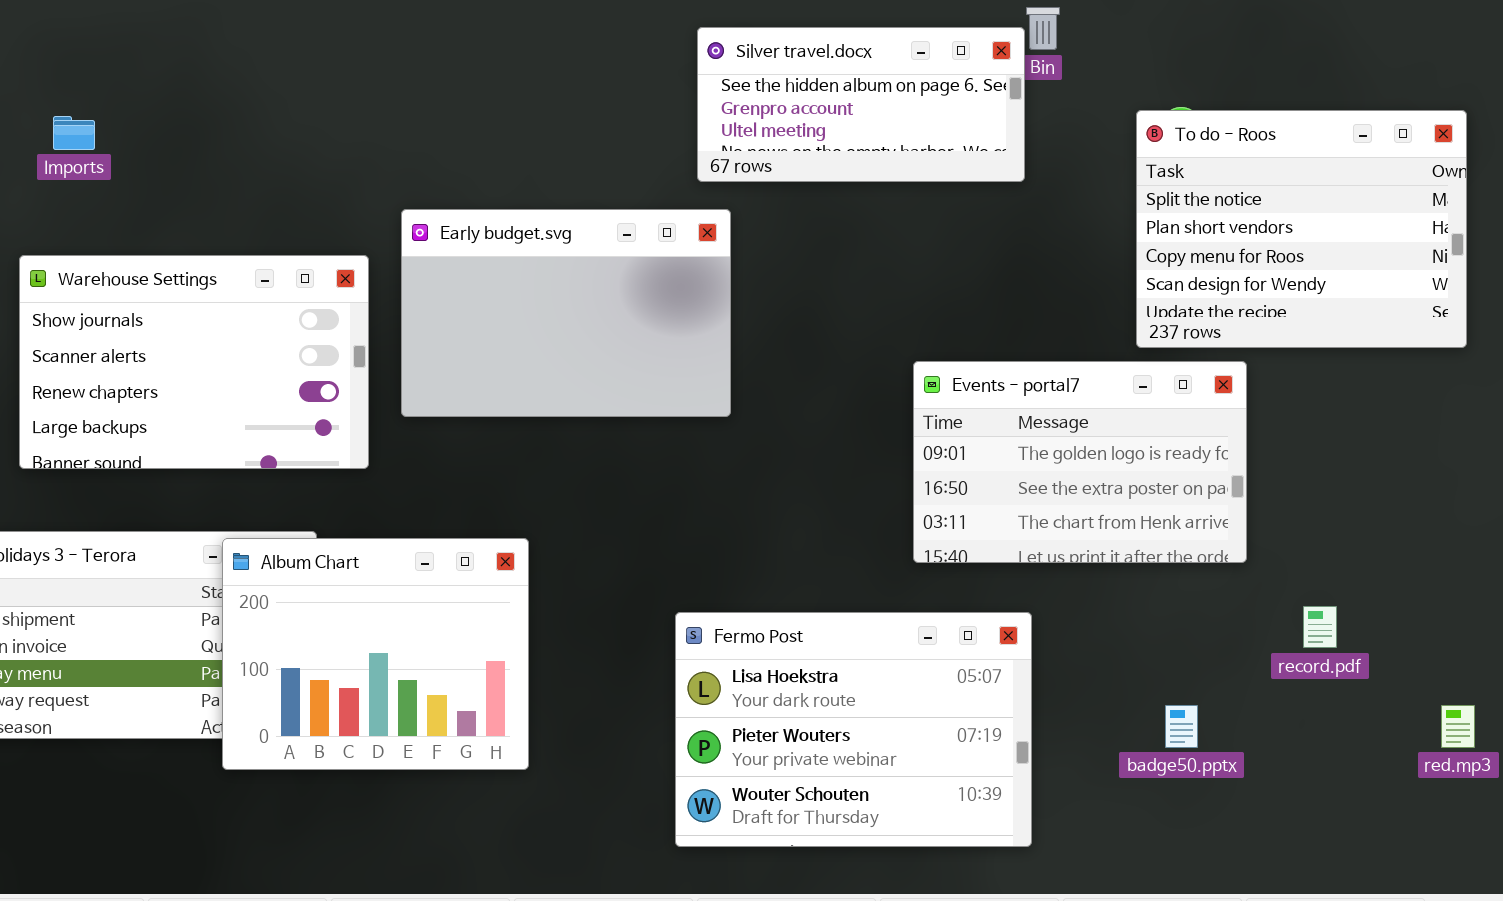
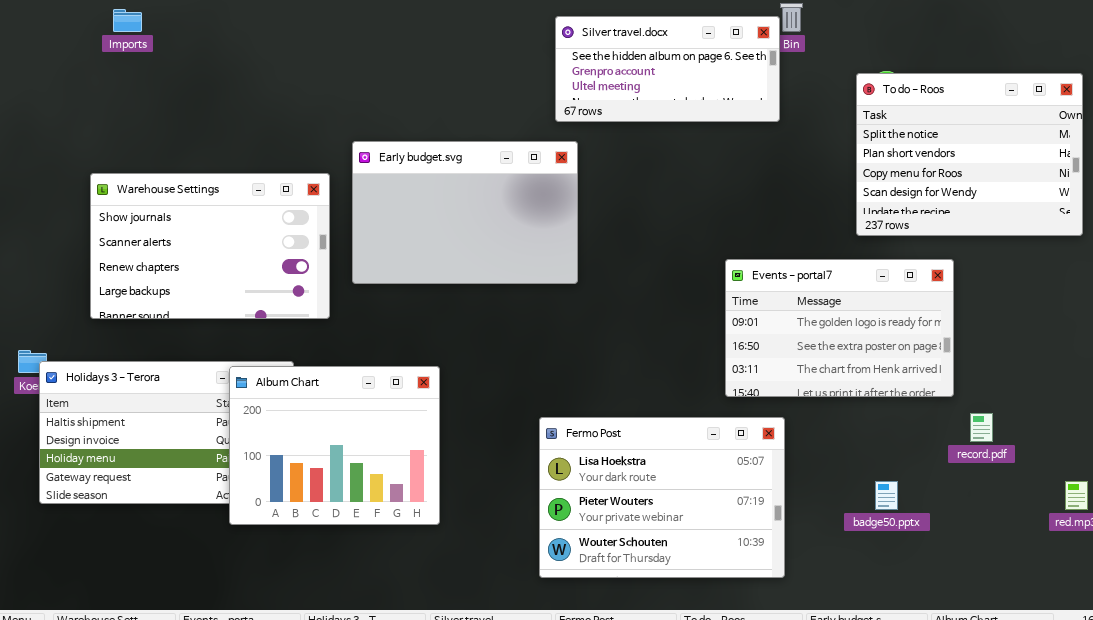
Imports: [53,116,95,150] -> [113,9,142,32], moved
Events - portal7: [913,361,1247,563] -> [725,259,954,397], moved

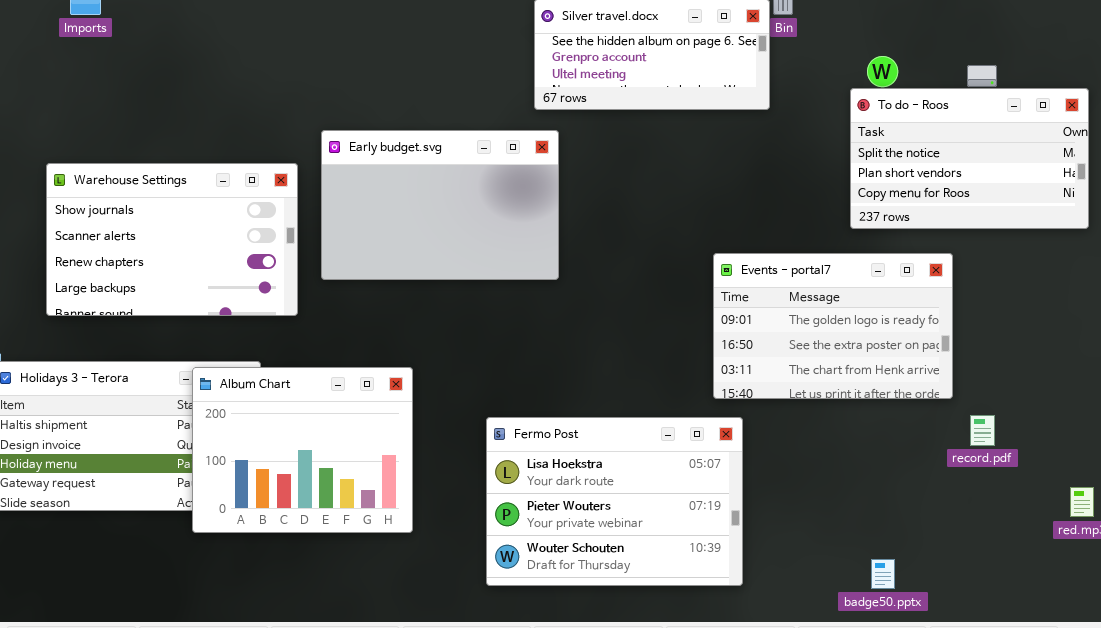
To do - Roos: [856,73,1083,236] -> [850,88,1089,229], resized
Fermo Post: [539,417,785,578] -> [486,417,743,586], moved
badge50.pptx: [875,481,898,510] -> [871,559,895,589], moved

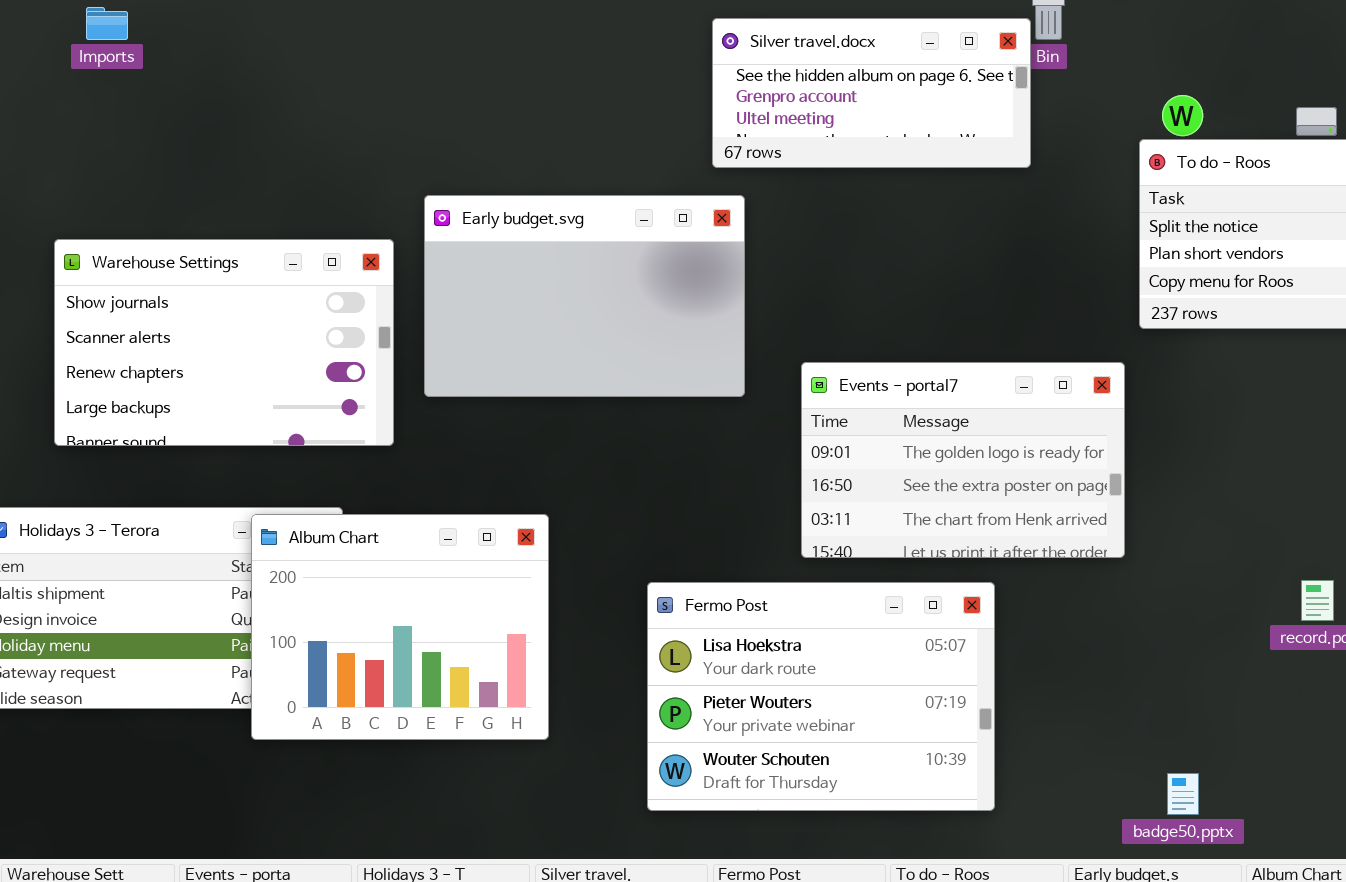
Events - portal7: [713,253,953,399] -> [801,362,1125,558], moved

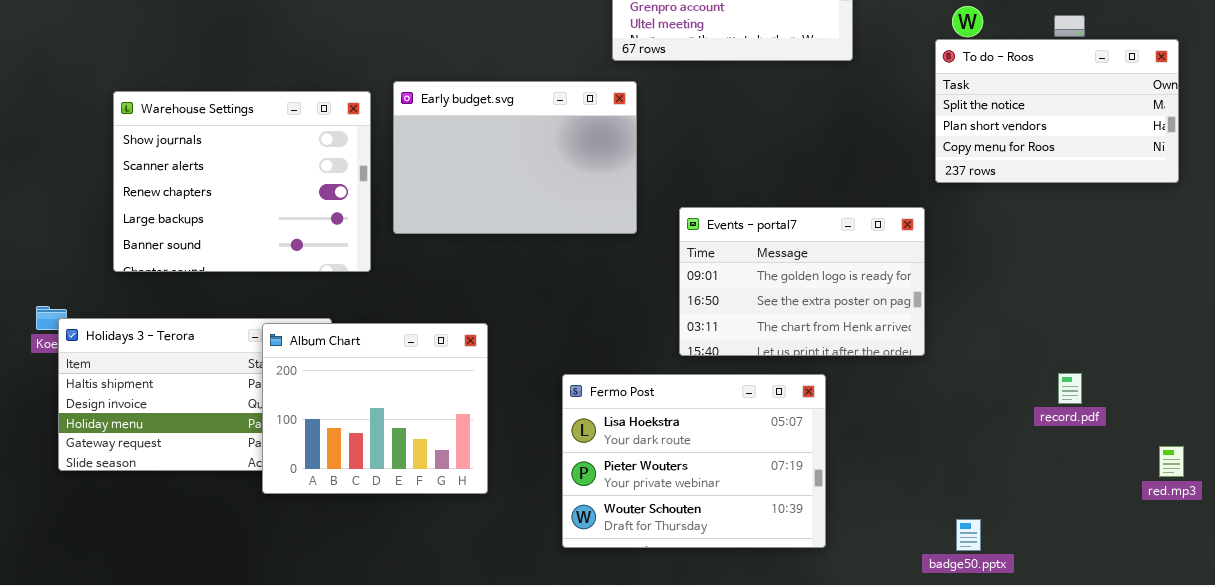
Warehouse Settings: [54,239,394,446] -> [113,91,371,272], resized

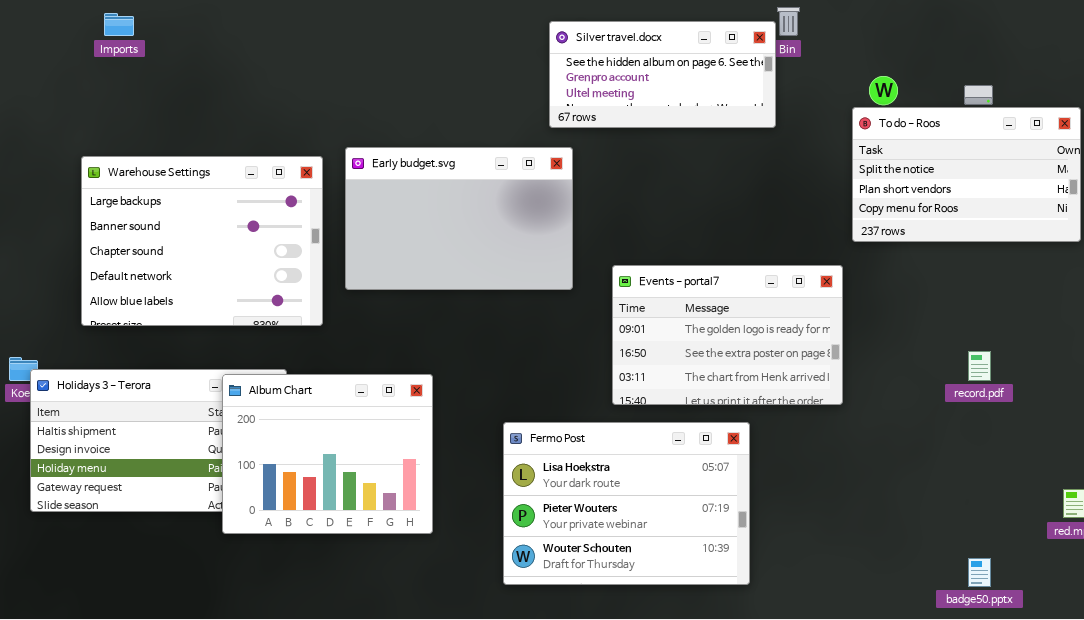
Warehouse Settings: [113,91,371,272] -> [81,156,323,326], scrolled down 3 rows
record.pdf: [1058,373,1082,404] -> [968,351,991,381], moved
badge50.pptx: [956,519,981,551] -> [968,558,991,587], moved

